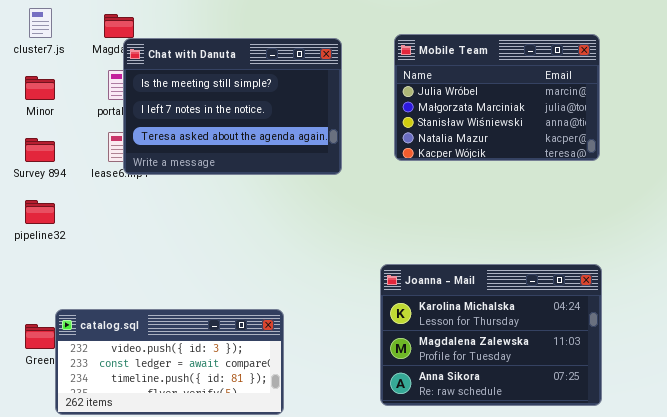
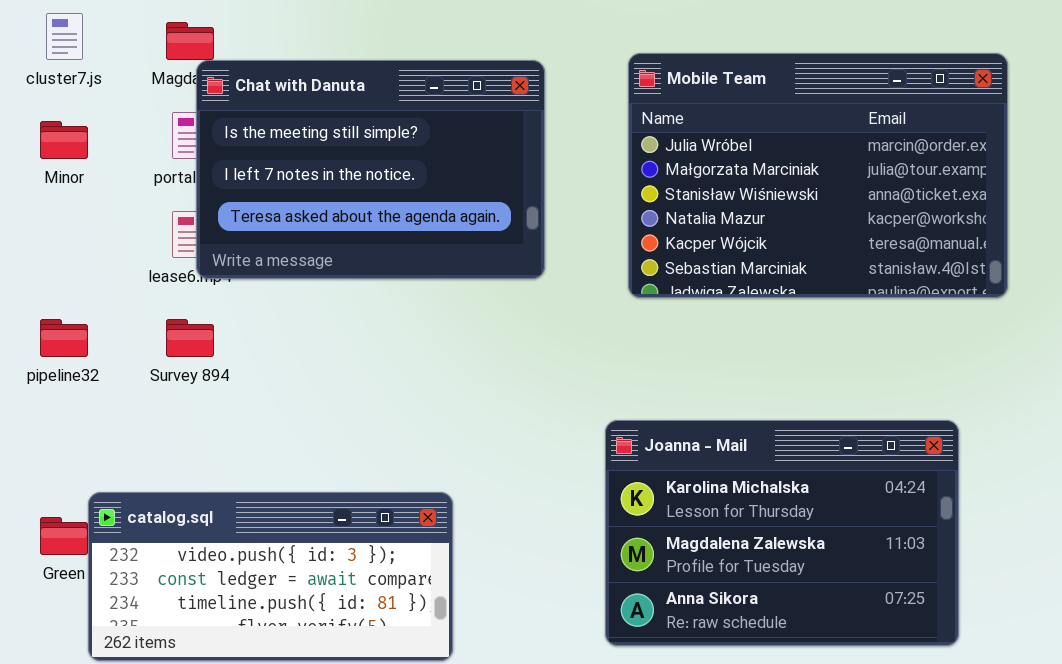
Mobile Team: [394,34,600,161] -> [628,53,1008,298], resized
Survey 894: [25,138,55,162] -> [166,319,214,357], moved

